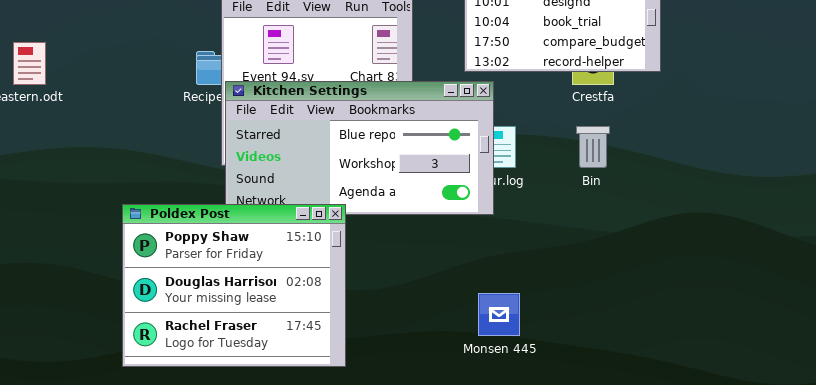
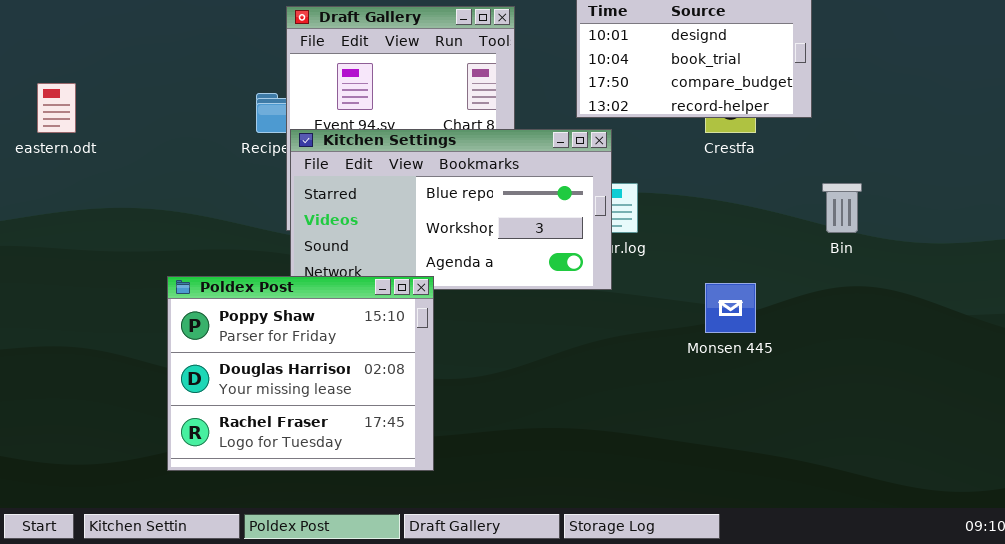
Bin: [576,126,610,168] -> [822,183,862,233], moved
Monsen 445: [478,293,520,336] -> [705,283,756,333], moved

